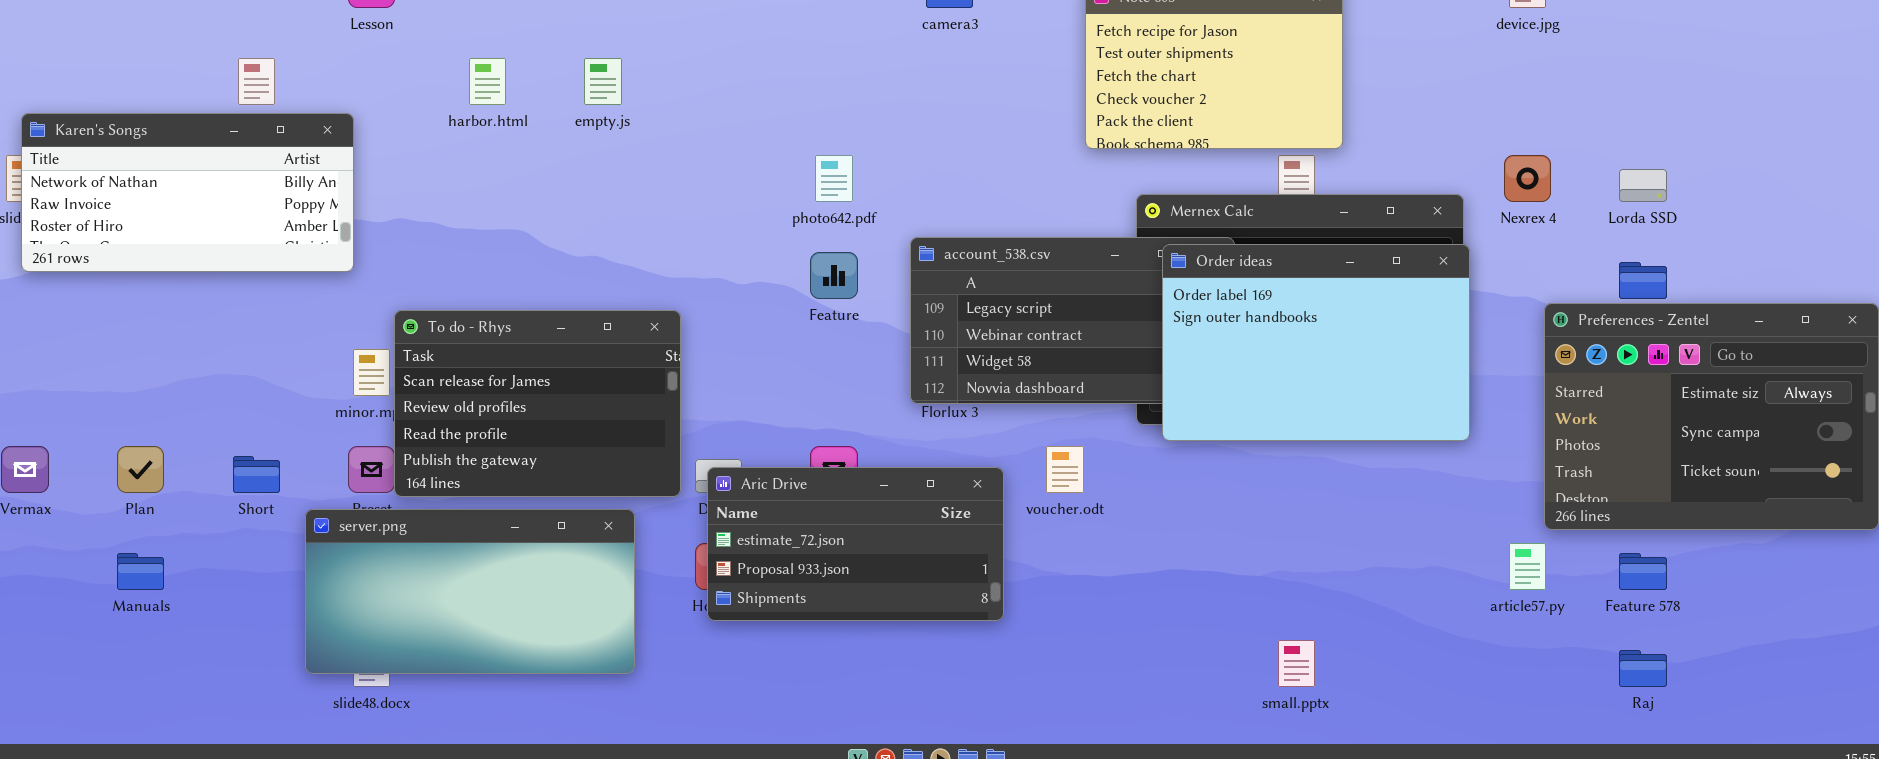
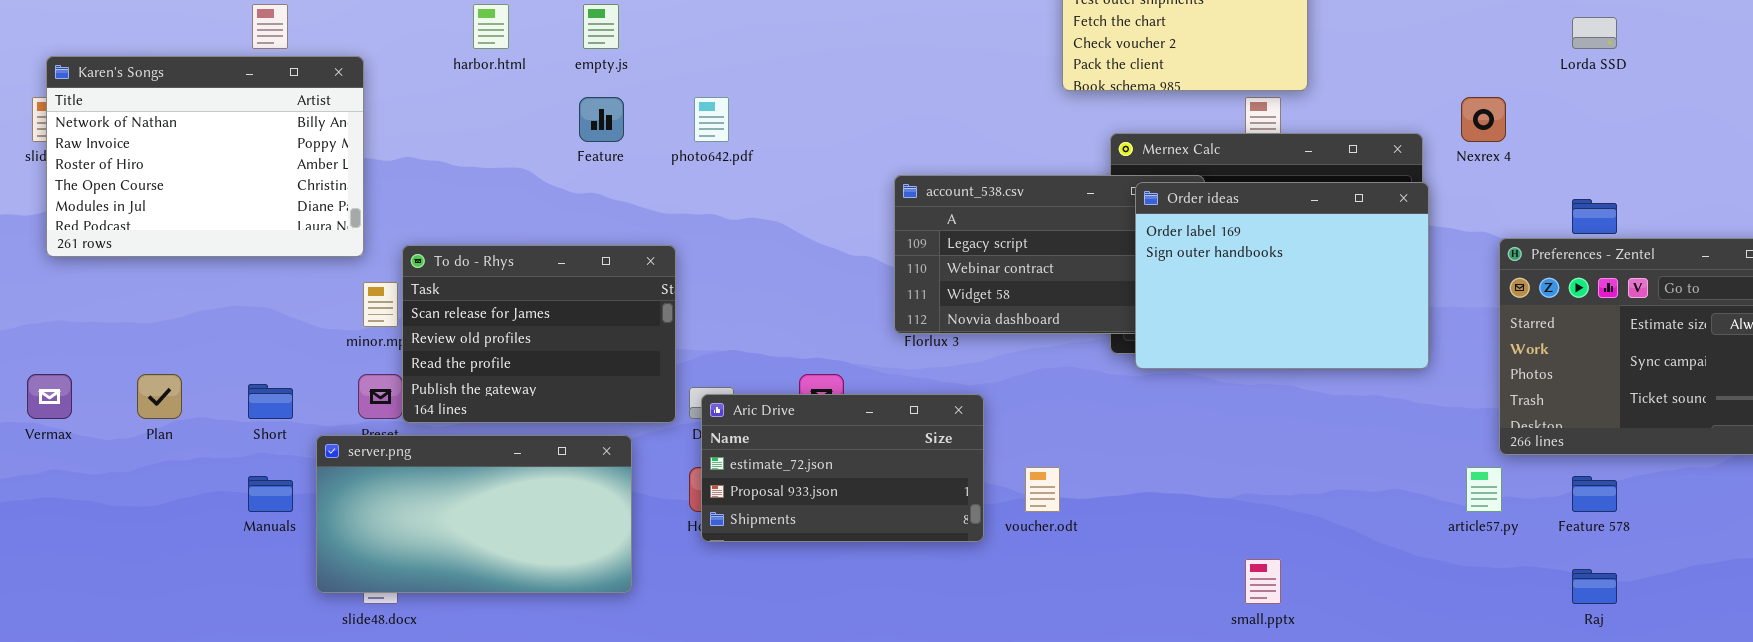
Karen's Songs: [21,113,354,272] -> [46,56,364,257], resized
photo642.pdf: [815,155,853,202] -> [694,97,729,142], moved
Lorda SSD: [1619,169,1667,202] -> [1572,17,1617,49], moved
Feature: [810,252,858,299] -> [579,97,624,142], moved
voucher.odt: [1046,446,1084,493] -> [1025,467,1060,512], moved
Manuals: [117,553,164,590] -> [248,476,293,512], moved

